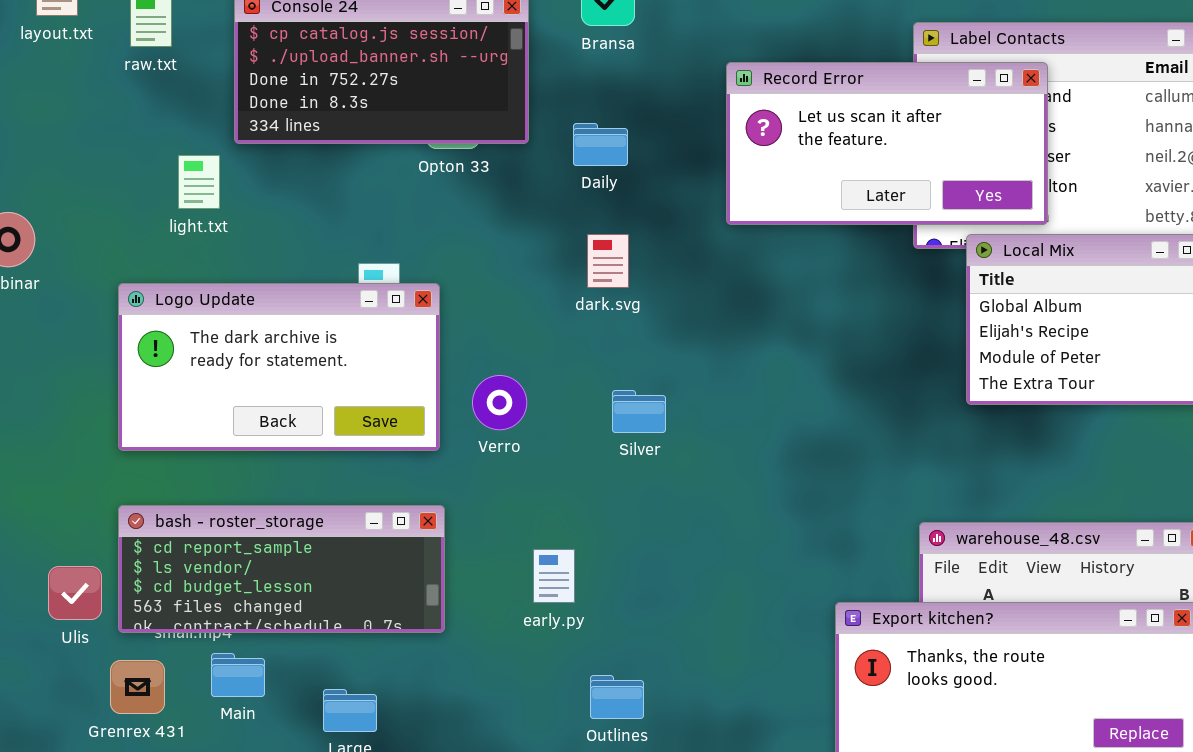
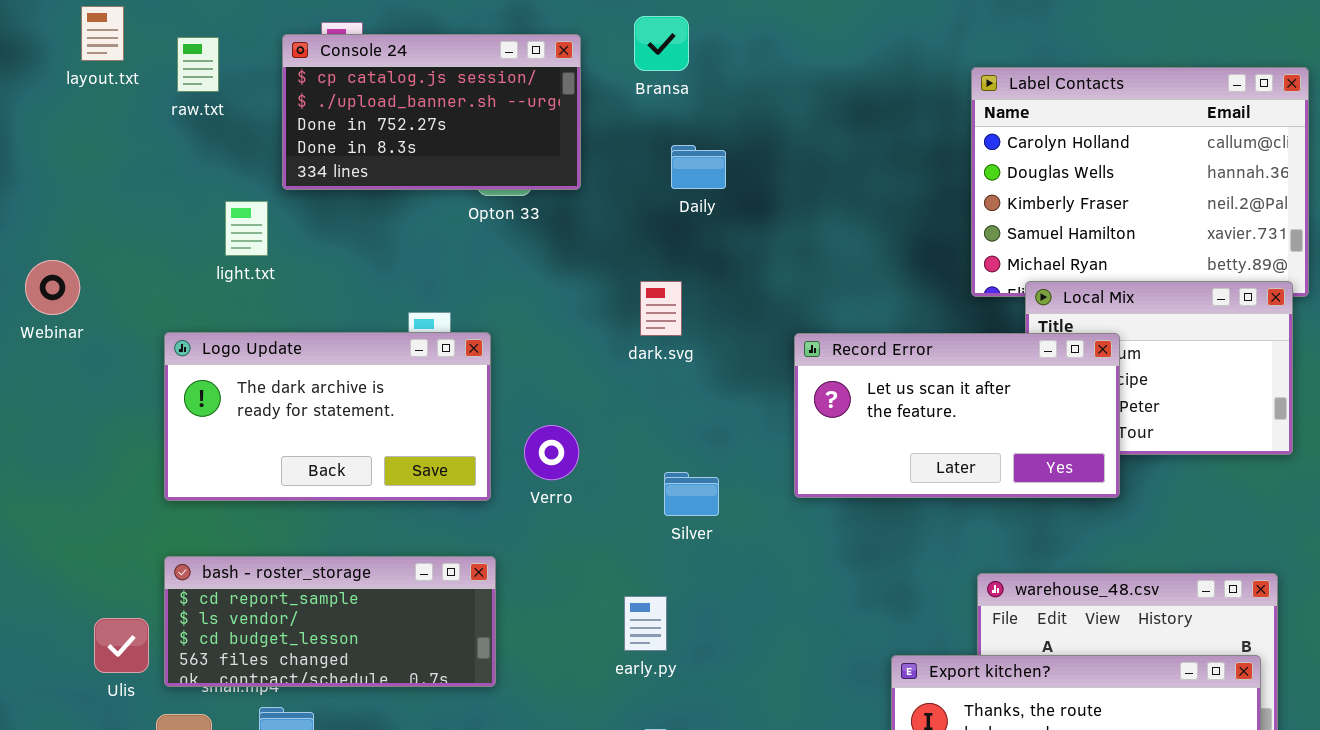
Record Error: [726,62,1048,225] -> [794,333,1120,498], moved
Daily: [573,123,628,166] -> [671,145,726,189], moved
Silver: [612,390,666,433] -> [664,472,719,516], moved
early.py: [533,549,575,603] -> [624,596,667,651], moved

